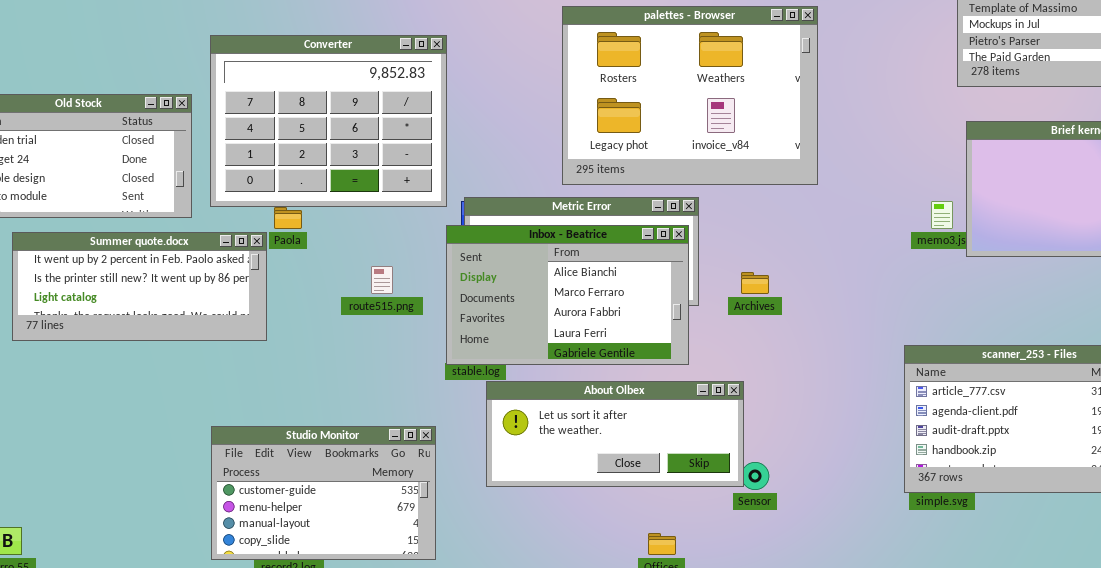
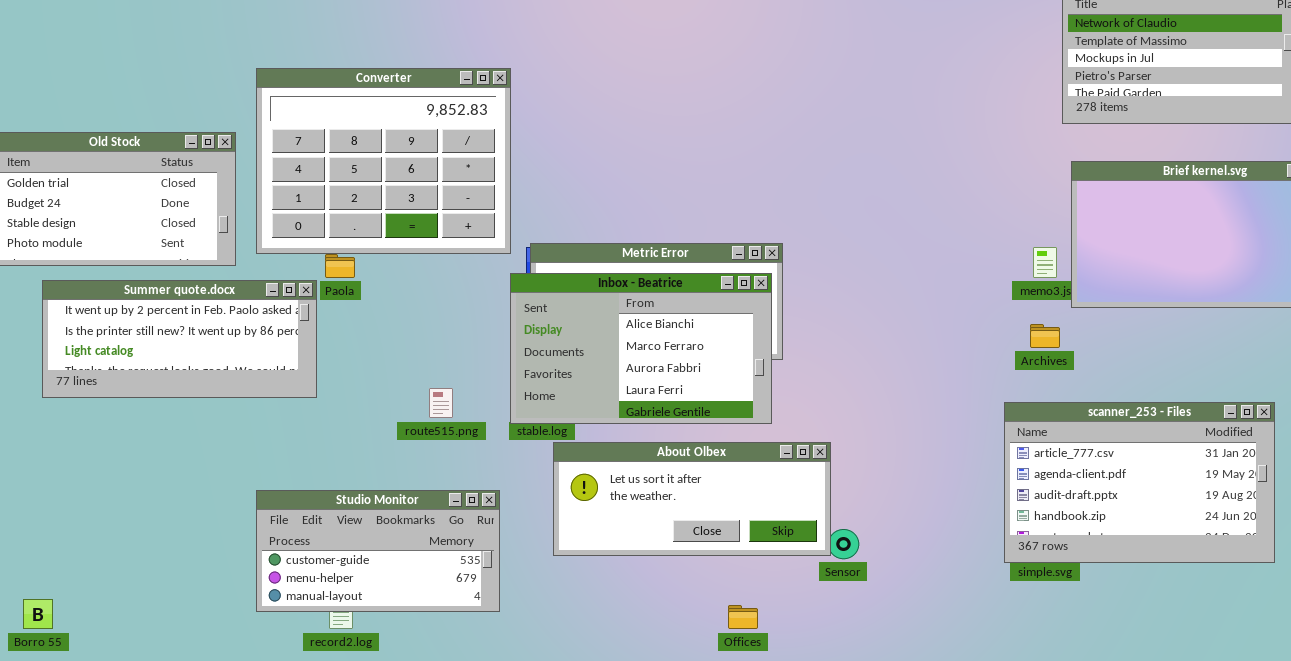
palettes - Browser: [562,6,818,185] -> none, closed
route515.png: [371,266,393,294] -> [429,388,453,418], moved
Archives: [741,272,769,294] -> [1030,324,1060,348], moved
Studio Monitor: [211,426,436,560] -> [256,490,500,612], resized

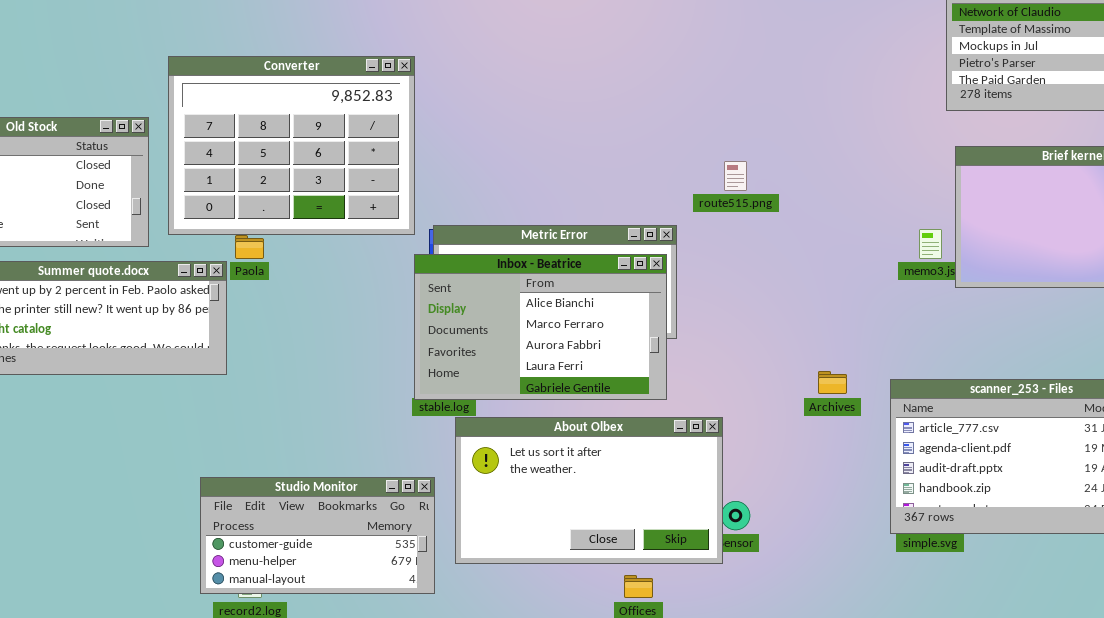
Archives: [1030,324,1060,348] -> [818,371,847,394], moved
route515.png: [429,388,453,418] -> [724,161,747,191], moved
About Olbex: [553,442,831,556] -> [455,417,723,564], resized
Studio Monitor: [256,490,500,612] -> [200,477,435,594], moved

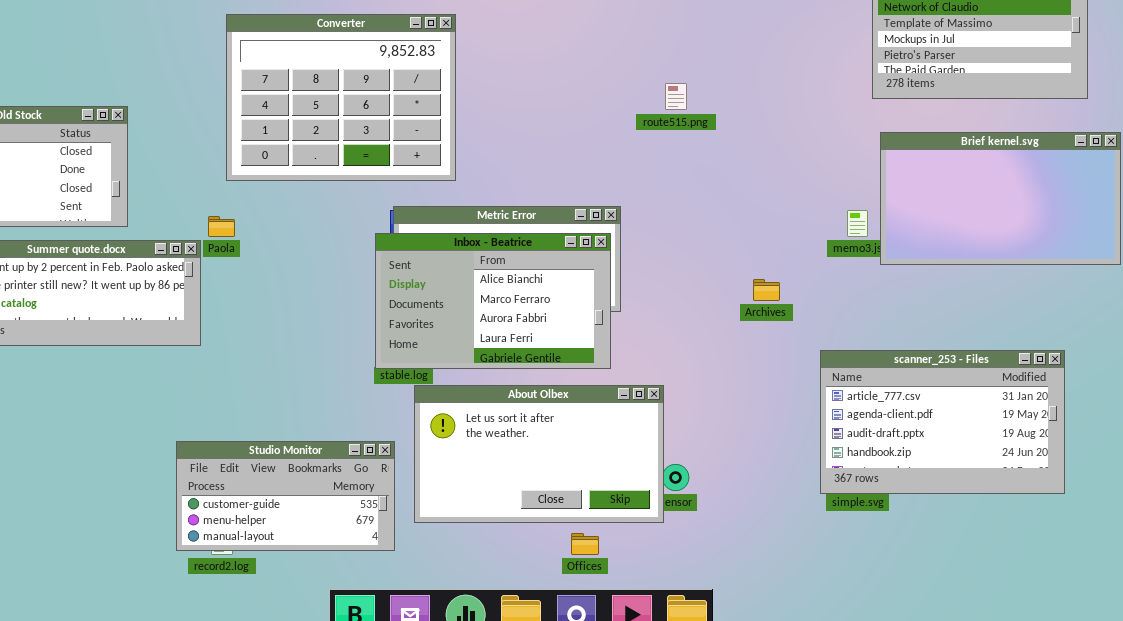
Converter: [168,56,415,235] -> [226,14,456,181], moved
route515.png: [724,161,747,191] -> [665,83,687,110], moved
Archives: [818,371,847,394] -> [753,279,780,301], moved

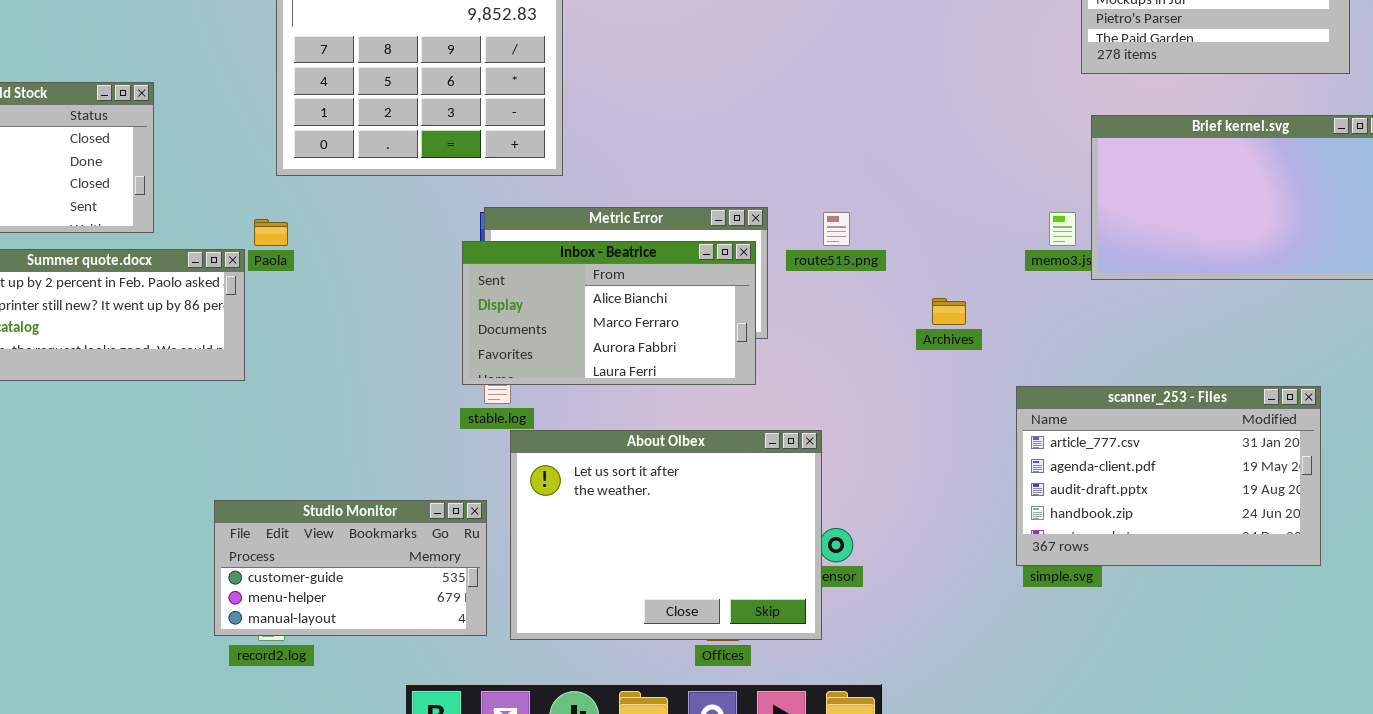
route515.png: [665,83,687,110] -> [823,212,850,246], moved
Inbox - Beatrice: [375,233,611,369] -> [462,241,756,385], resized
About Olbex: [414,385,664,523] -> [510,430,822,640], resized

